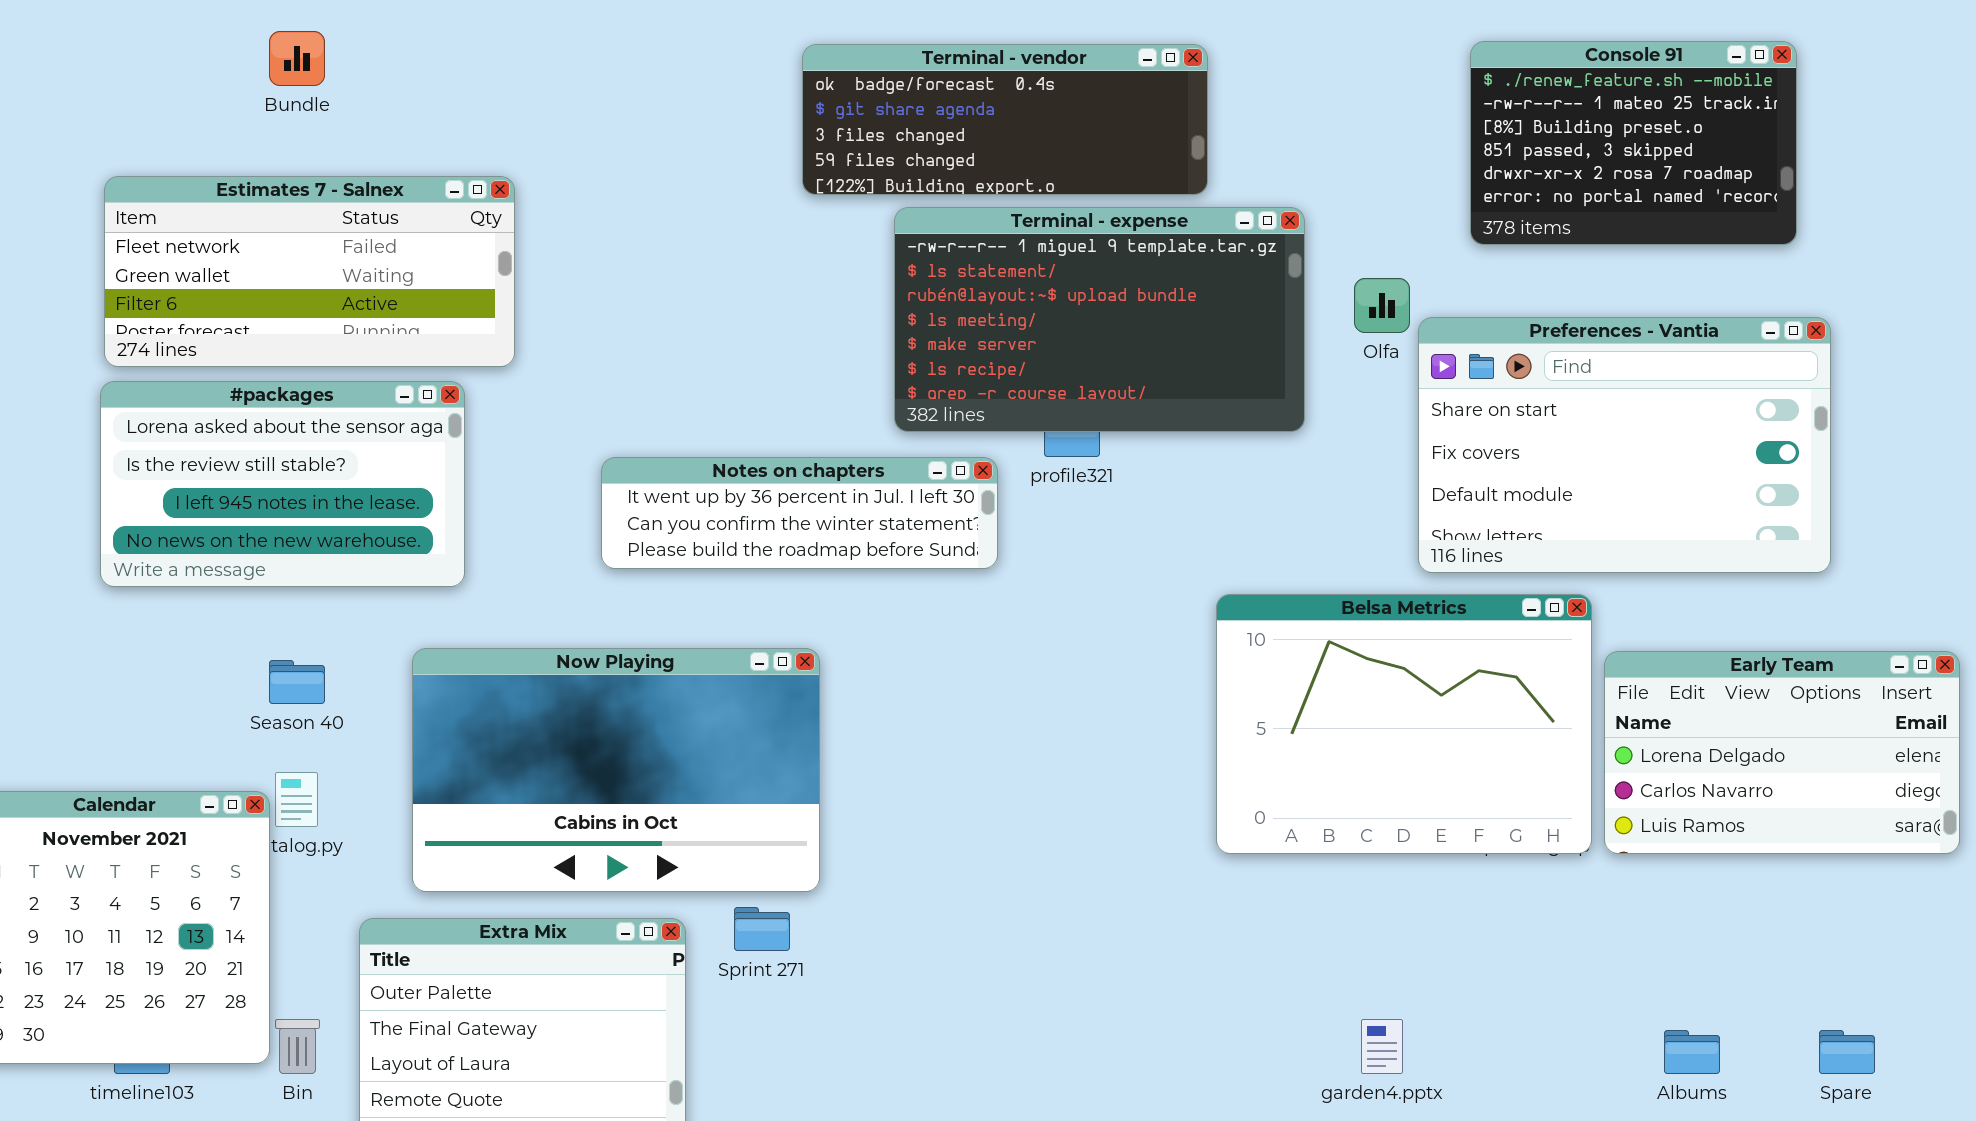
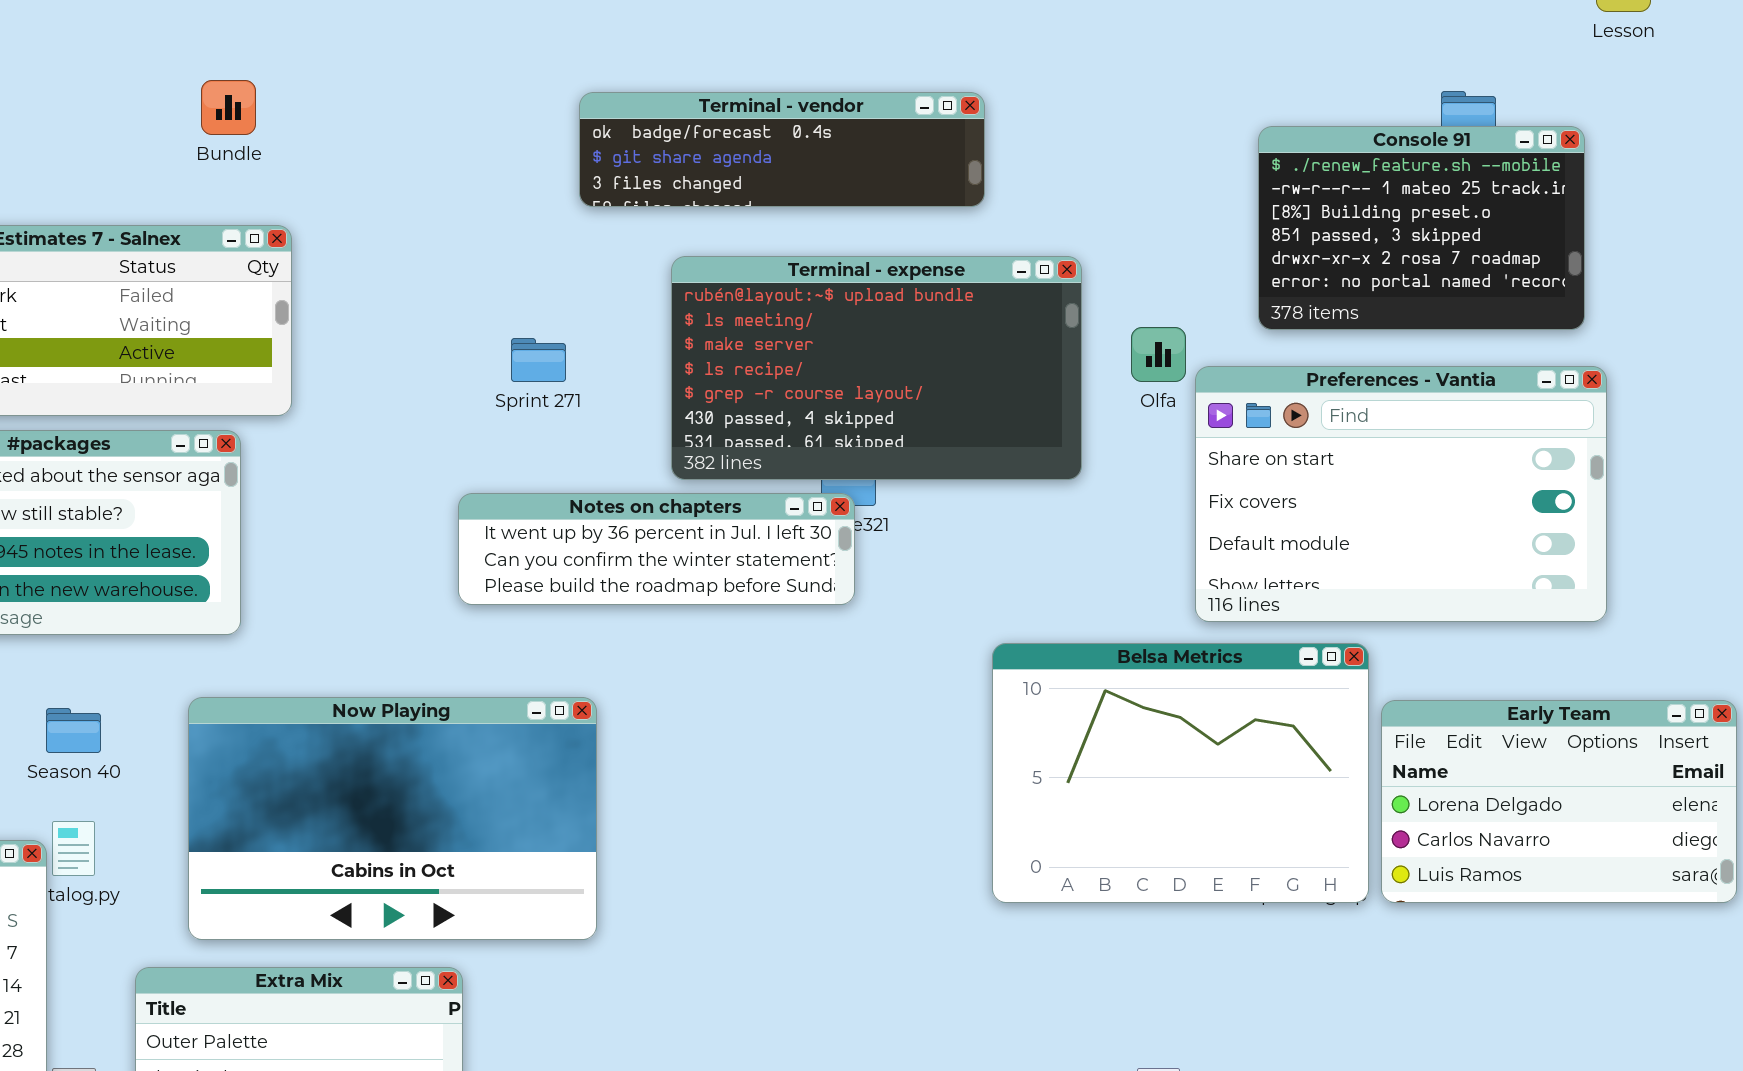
Bundle: [269,31,325,86] -> [201,80,256,135], moved
Console 91: [1470,41,1797,245] -> [1258,126,1585,330], moved
Terminal - vendor: [802,44,1208,195] -> [579,92,985,207], resized
Terminal - expense: [894,207,1305,432] -> [671,256,1082,480], scrolled down 2 rows
Notes on chapters: [601,457,998,569] -> [458,493,855,605], moved
Sprint 271: [734,907,790,951] -> [511,338,566,382], moved

